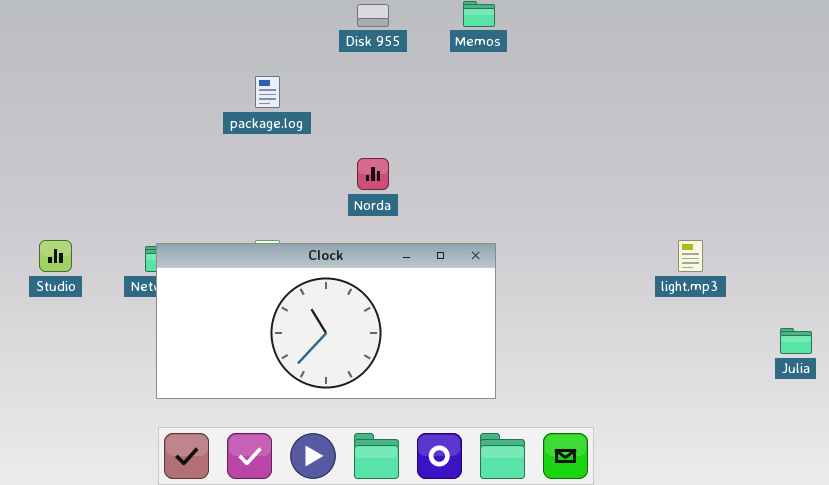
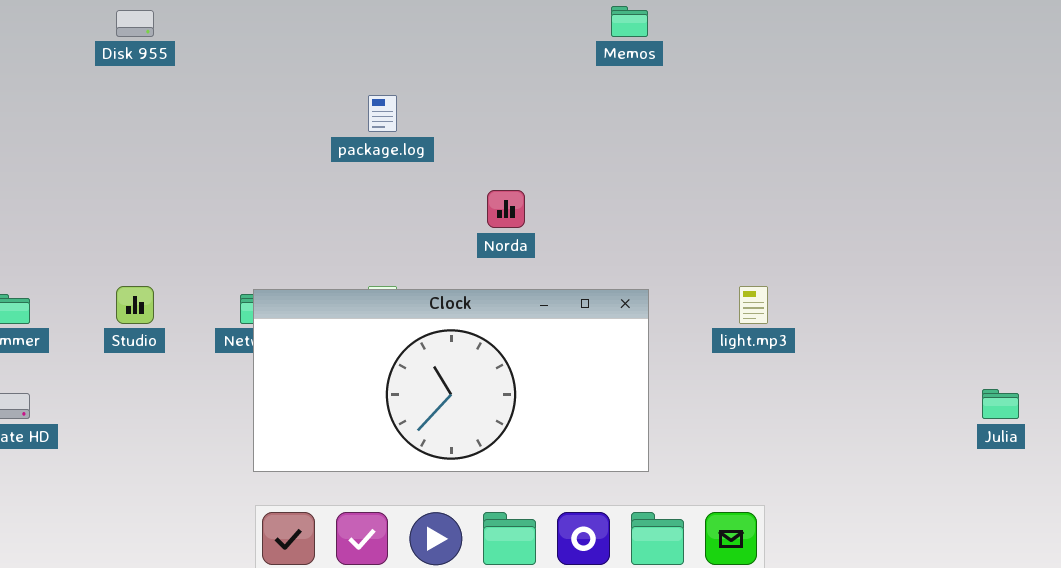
Disk 955: [357,4,389,27] -> [116,10,154,37], moved
light.mp3: [678,240,703,272] -> [739,286,768,324], moved

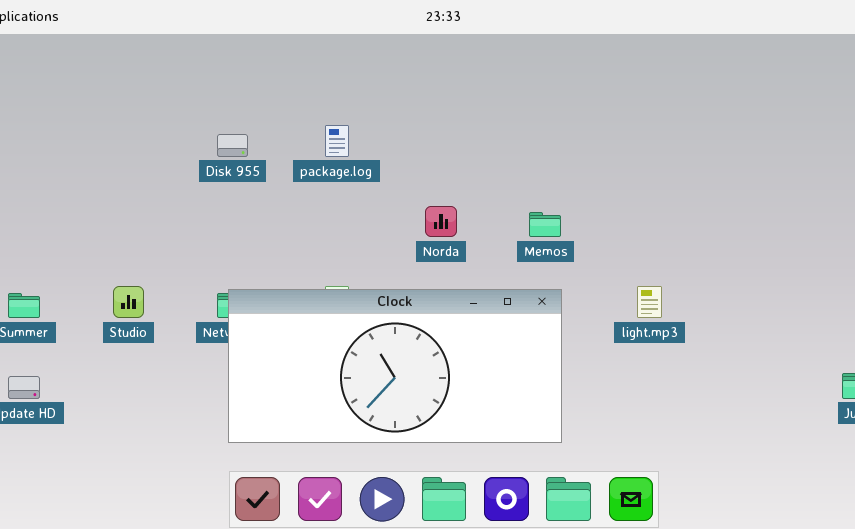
Memos: [611,6,648,37] -> [529,212,561,237], moved
Disk 955: [116,10,154,37] -> [217,134,248,157], moved

